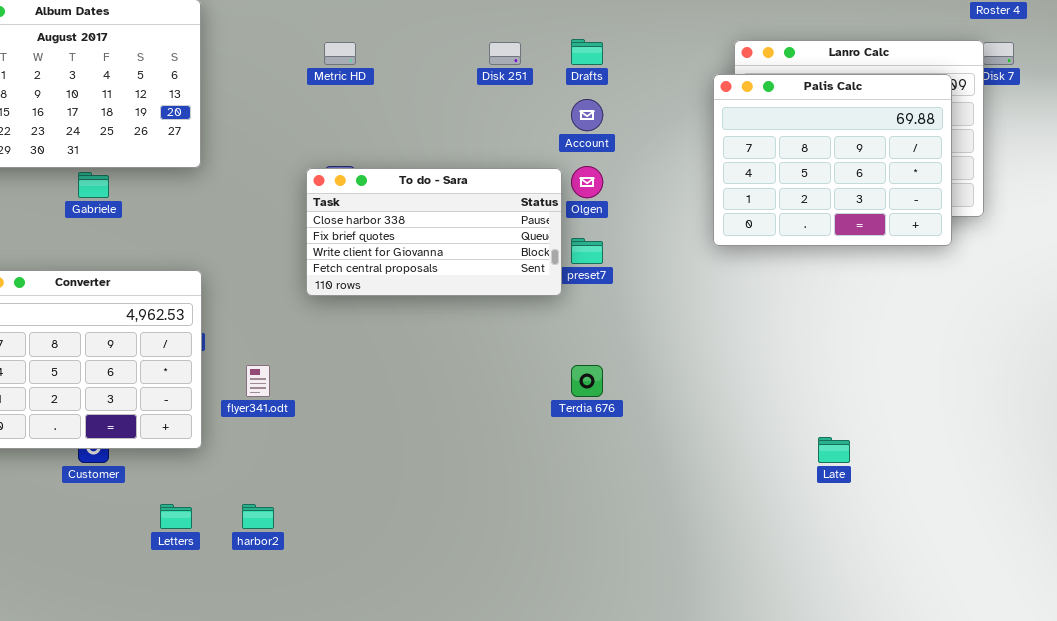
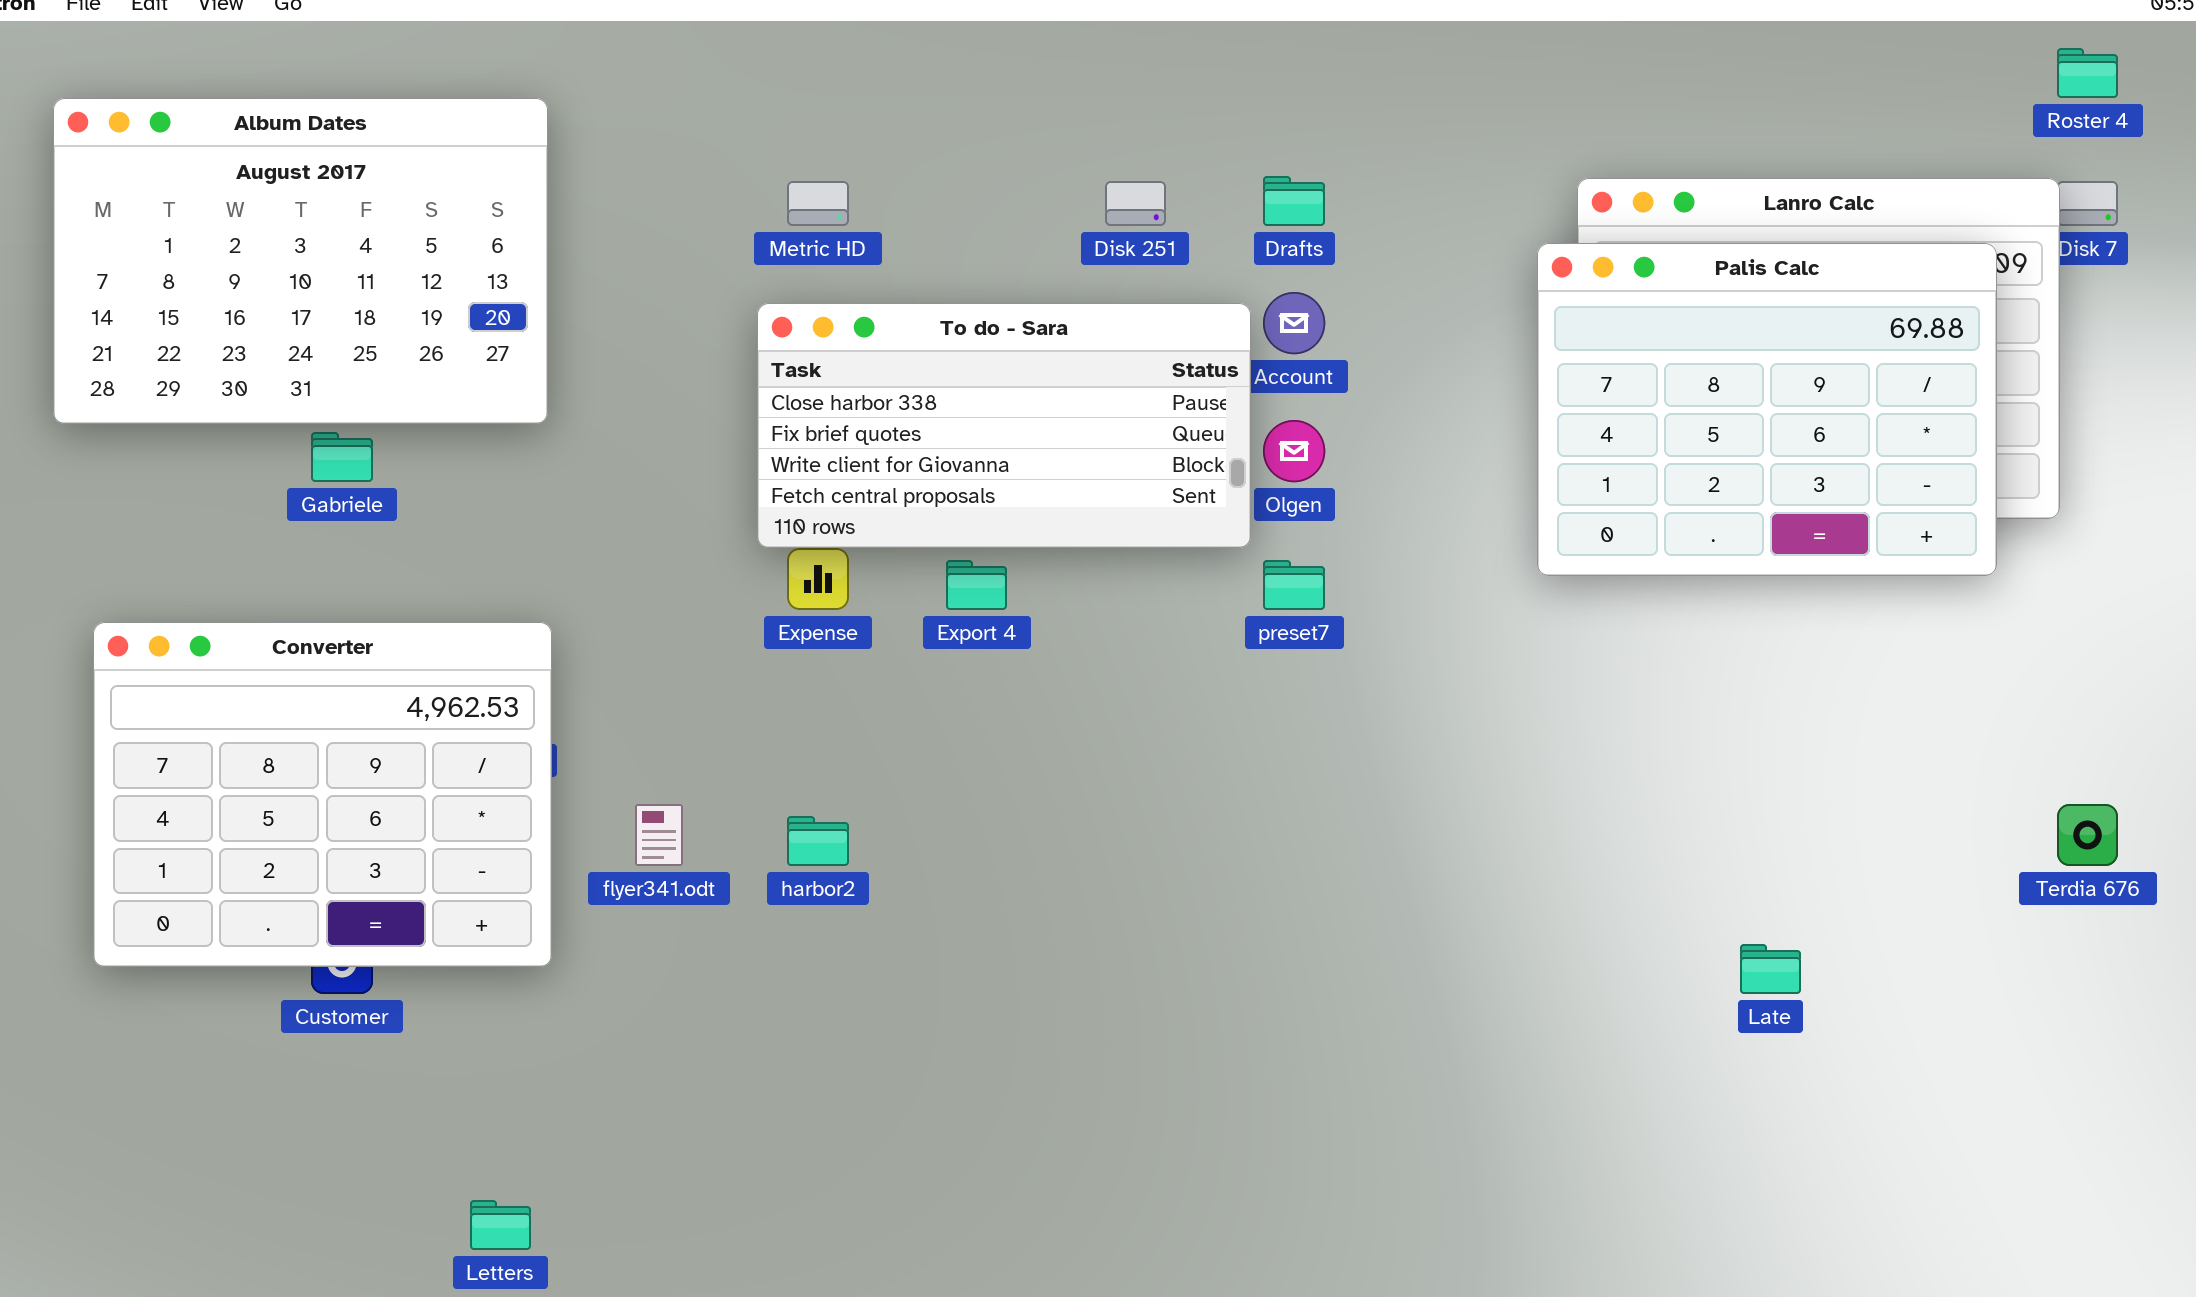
To do - Sara: [306,168,562,296] -> [757,303,1251,548], moved
Terdia 676: [571,365,603,397] -> [2057,804,2118,866], moved
Letters: [160,504,192,529] -> [470,1200,531,1250], moved
harbor2: [242,504,274,529] -> [787,816,849,866], moved

